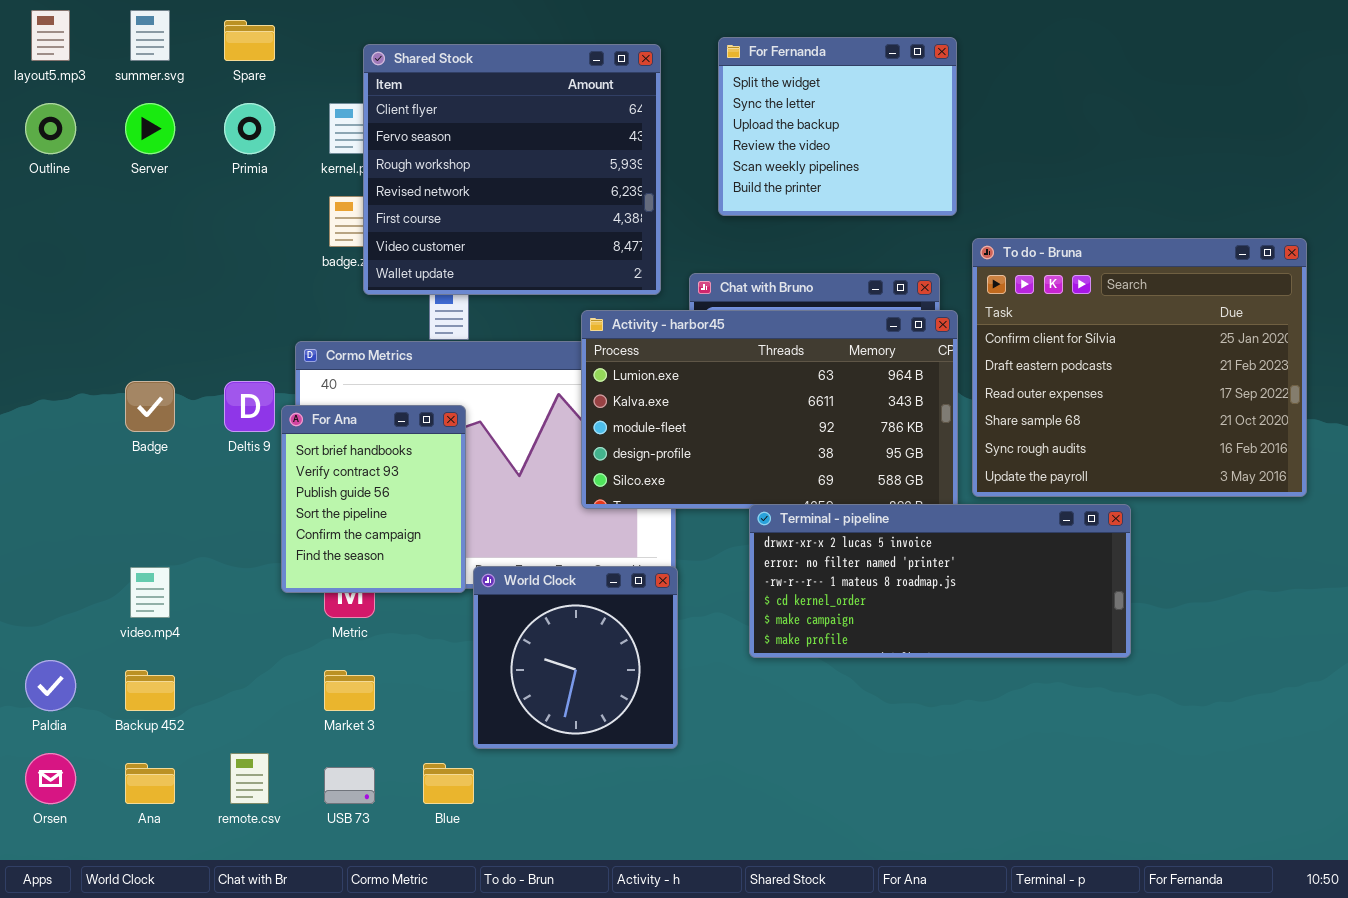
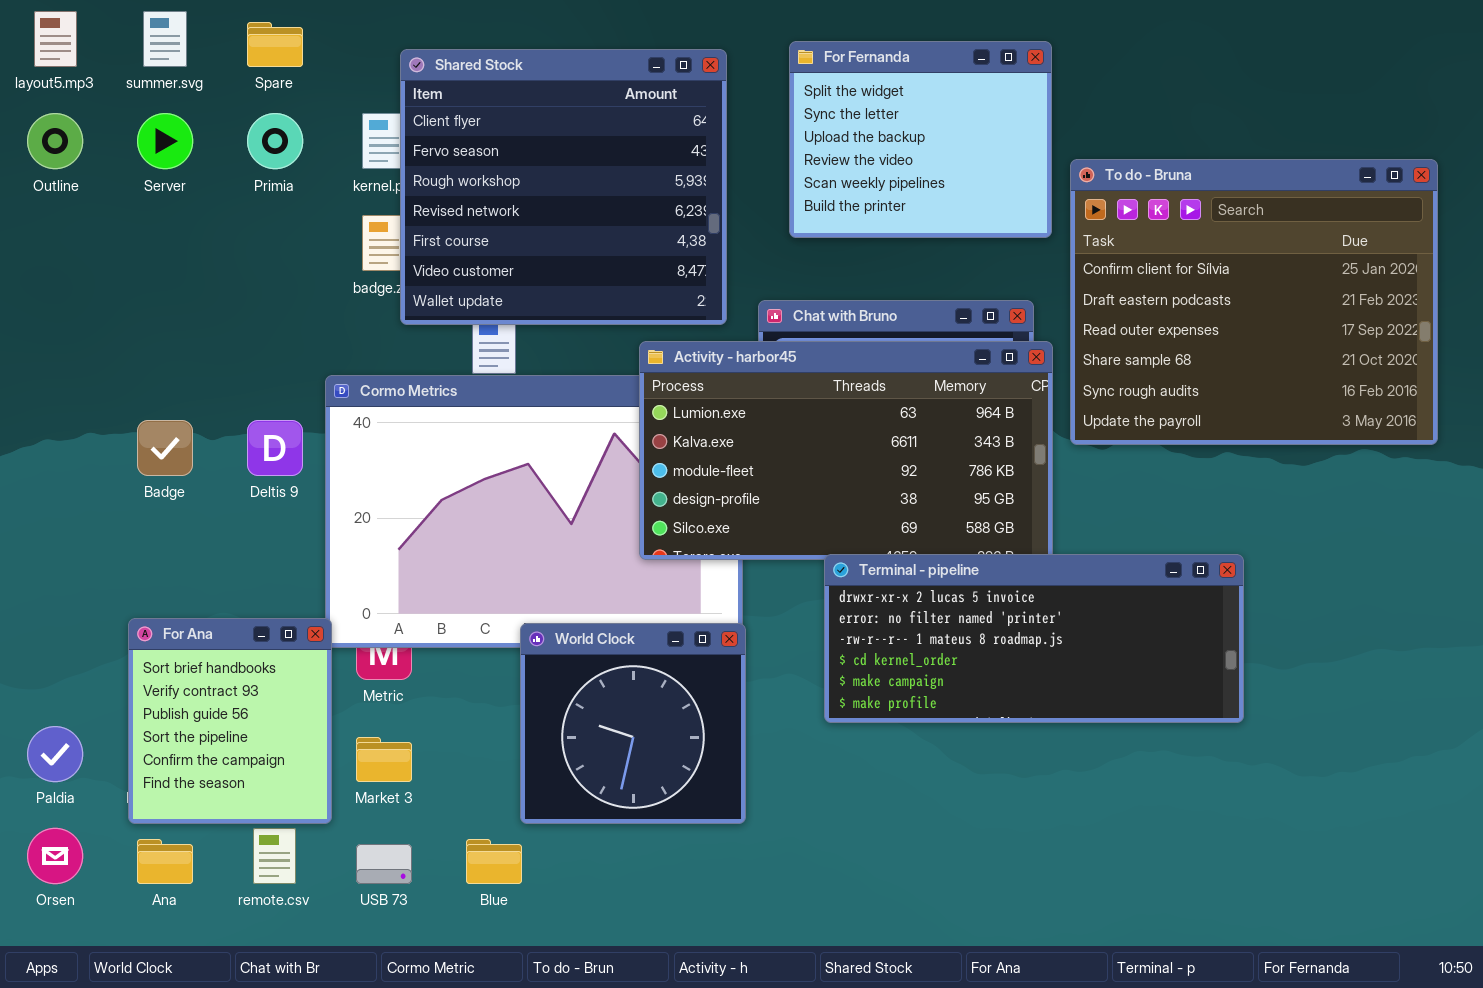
To do - Bruna: [972,238,1307,497] -> [1070,159,1438,445], moved
For Ana: [281,405,466,593] -> [128,618,332,824], moved

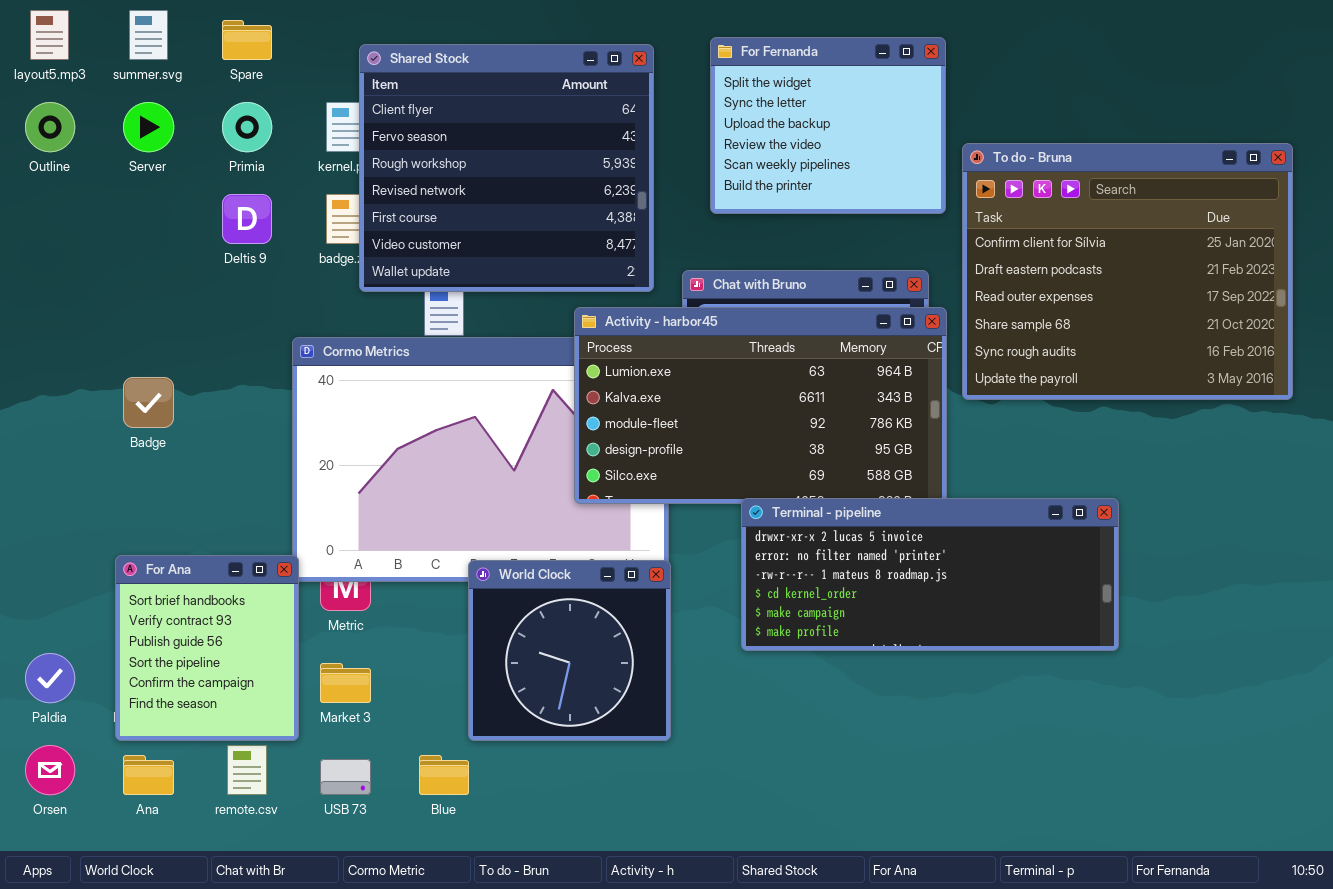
Deltis 9: [247,420,303,476] -> [222,194,272,244], moved

